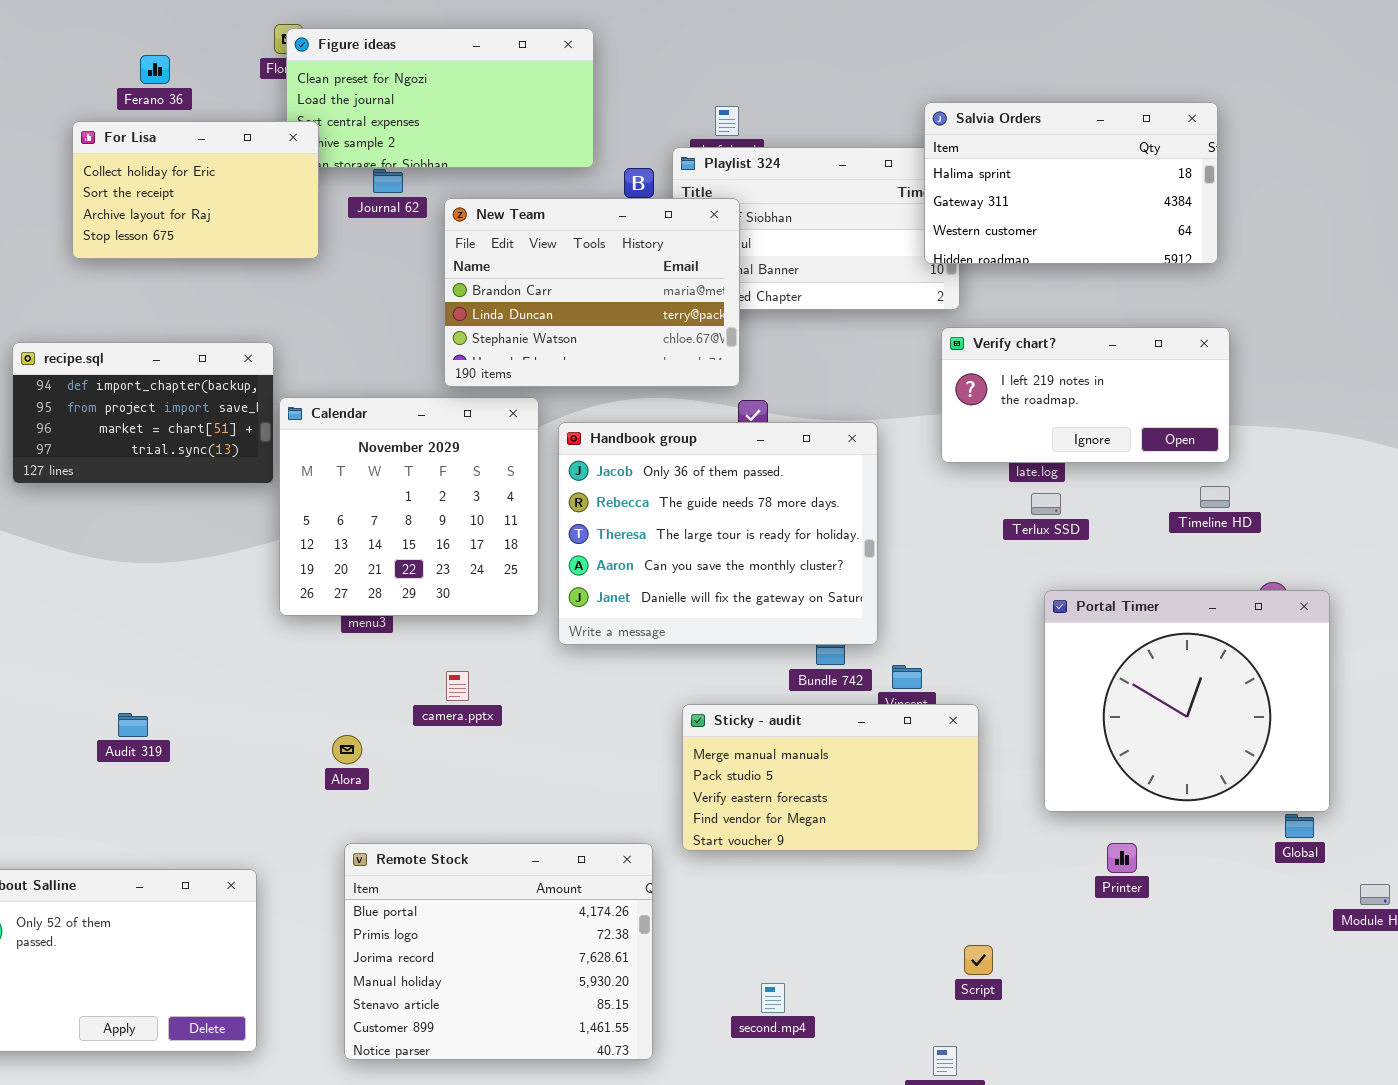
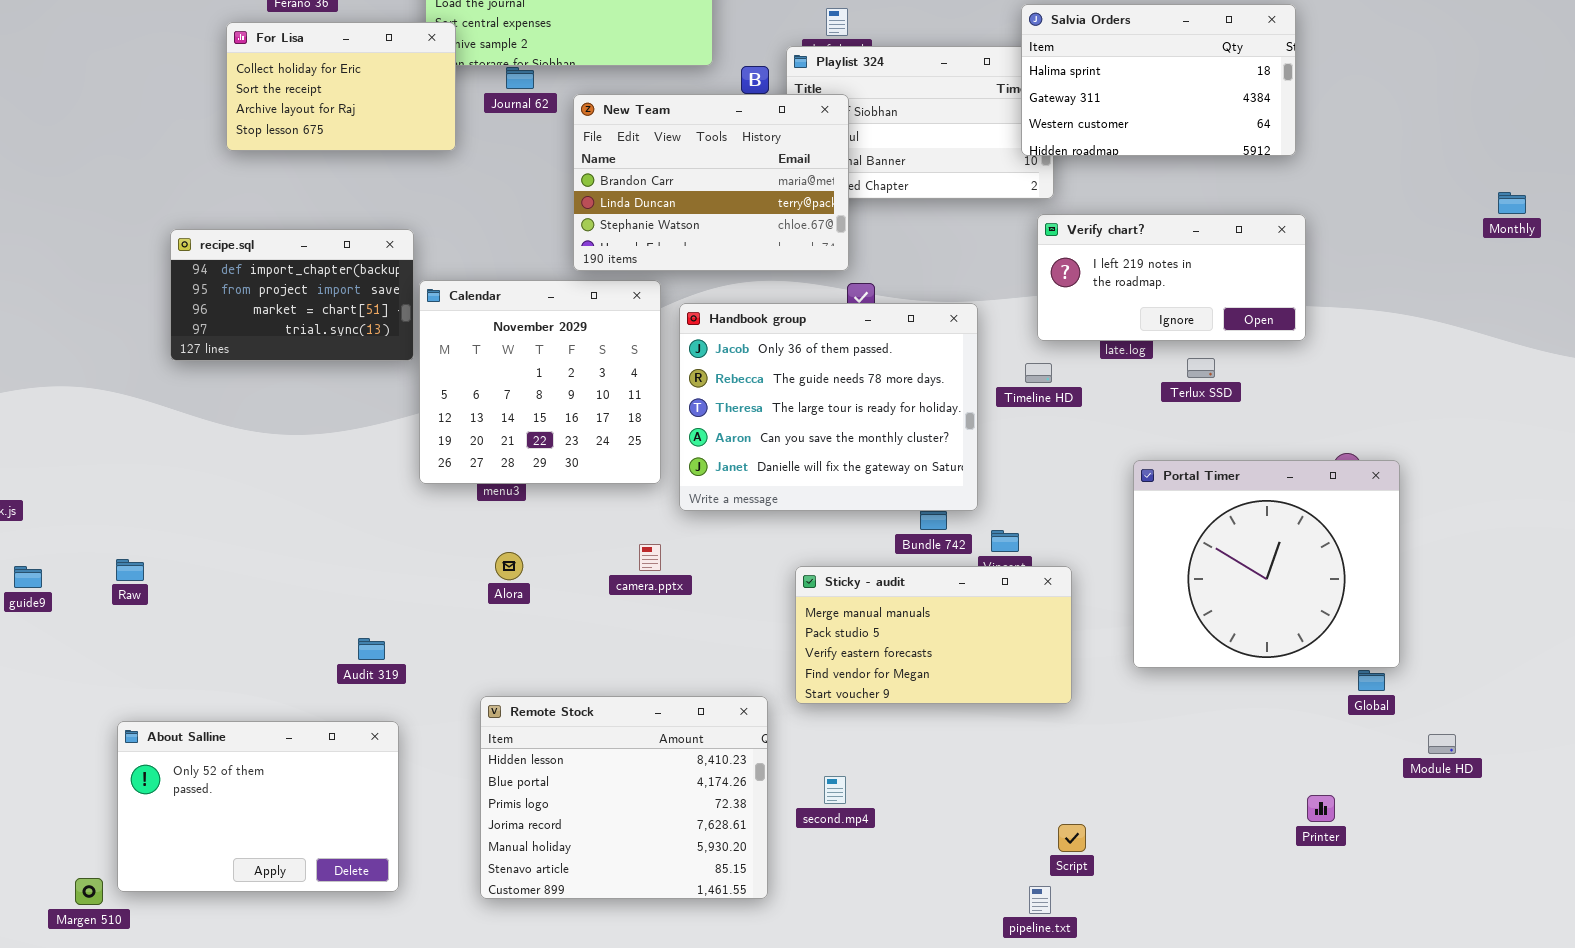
Timeline HD: [1200,486,1230,508] -> [1025,363,1052,383], moved
Terlux SSD: [1031,493,1061,515] -> [1187,358,1215,378], moved
camera.pptx: [446,671,469,701] -> [639,544,661,571], moved
Audit 319: [118,713,148,737] -> [358,638,385,660], moved
Alora: [332,735,362,764] -> [495,552,523,580], moved
Remote Stock: [344,843,653,1060] -> [480,696,768,899], scrolled up 1 row
Printer: [1107,843,1137,873] -> [1307,795,1335,822], moved
Script: [964,945,993,975] -> [1058,824,1086,852], moved
second.mp4: [761,983,785,1013] -> [824,776,846,804], moved

